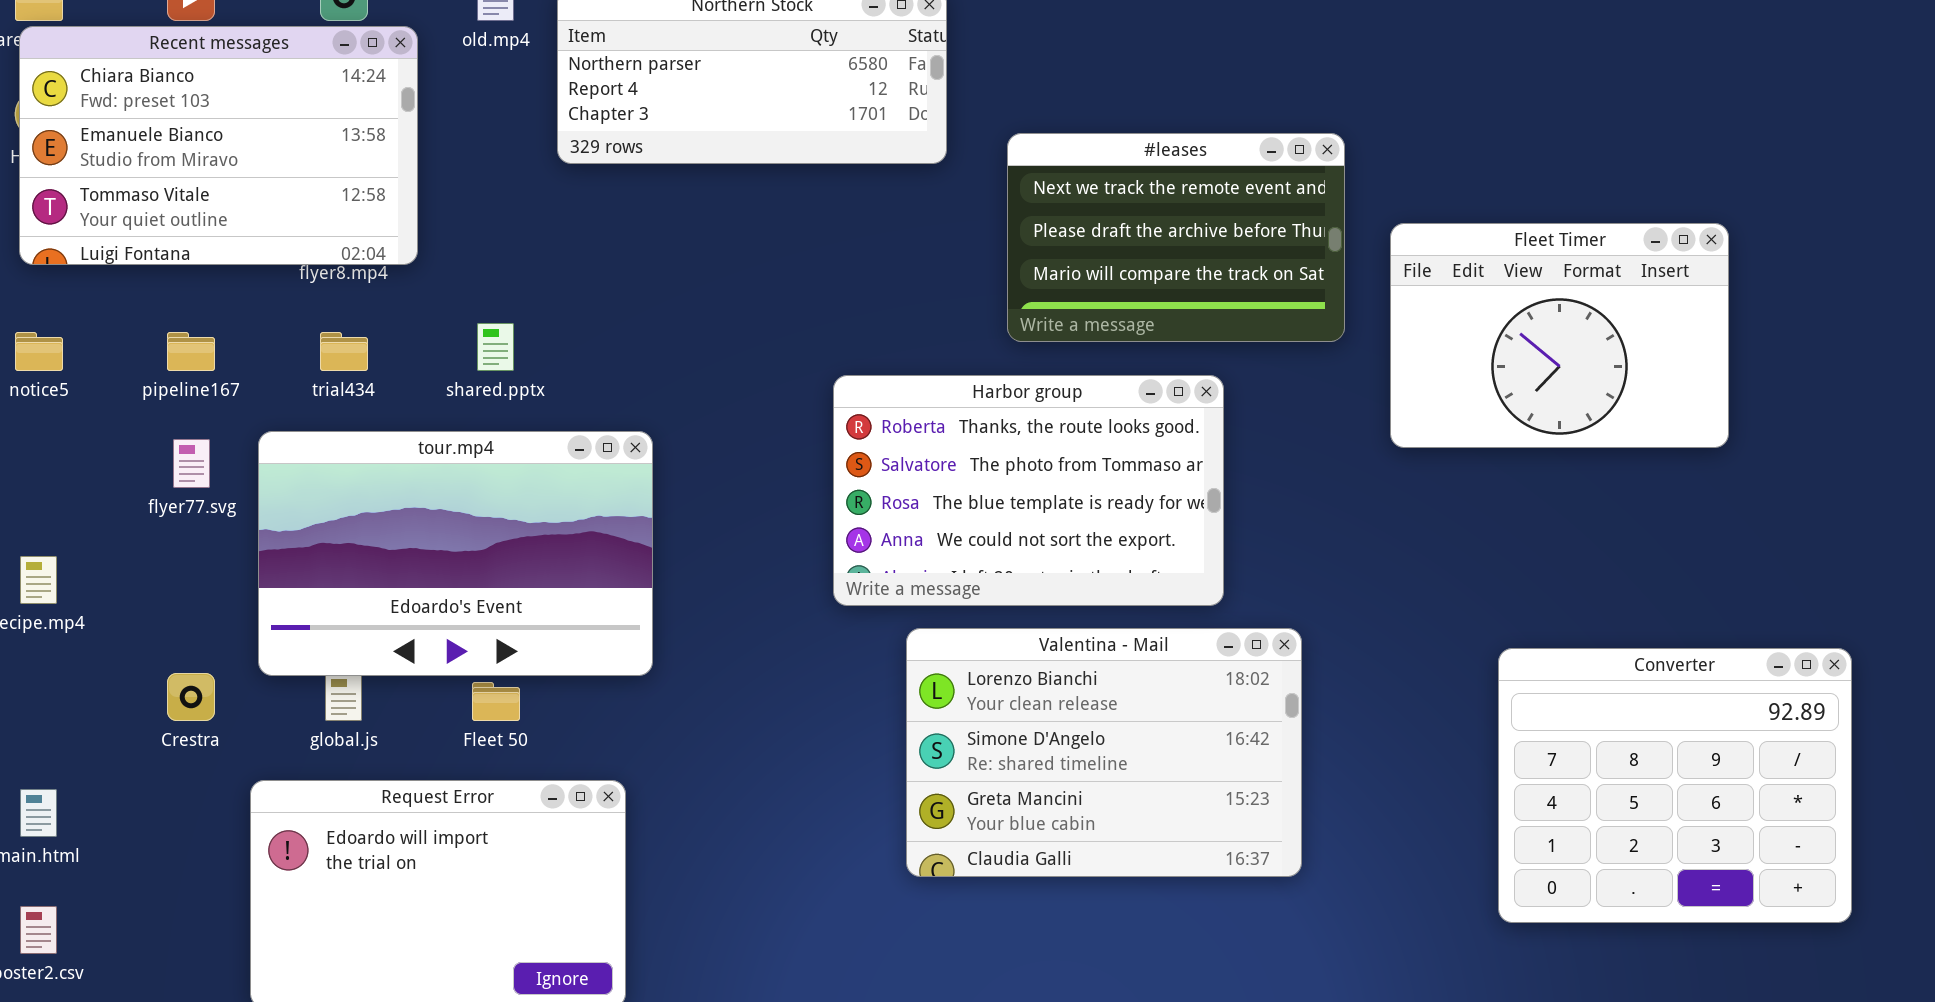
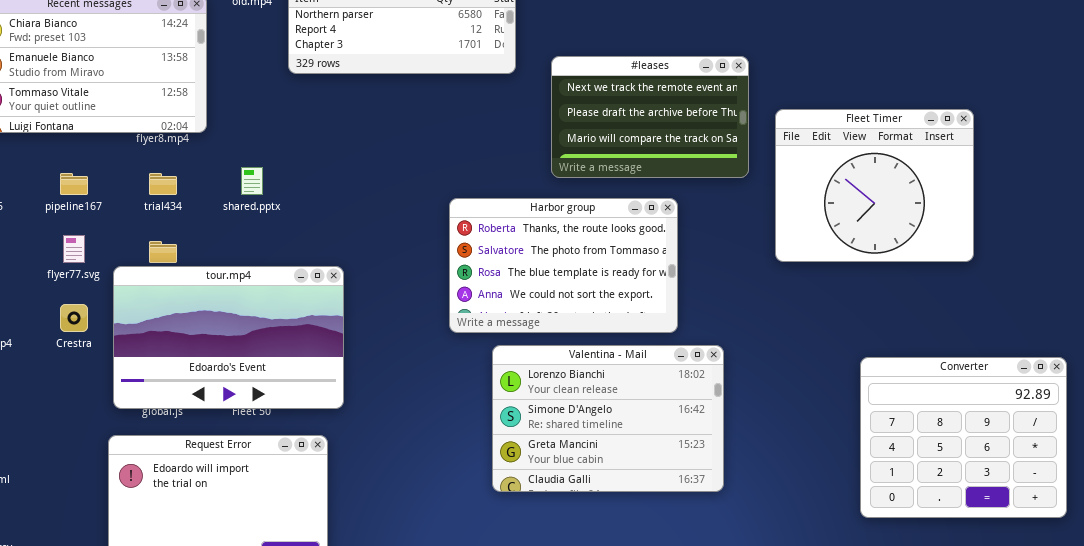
Fleet Timer: [1390,223,1729,448] -> [775,109,974,262], resized
tour.mp4: [258,431,653,676] -> [113,266,344,409], moved
Converter: [1498,648,1852,923] -> [860,357,1067,518], moved
Crestra: [167,673,215,721] -> [60,304,88,332], moved

